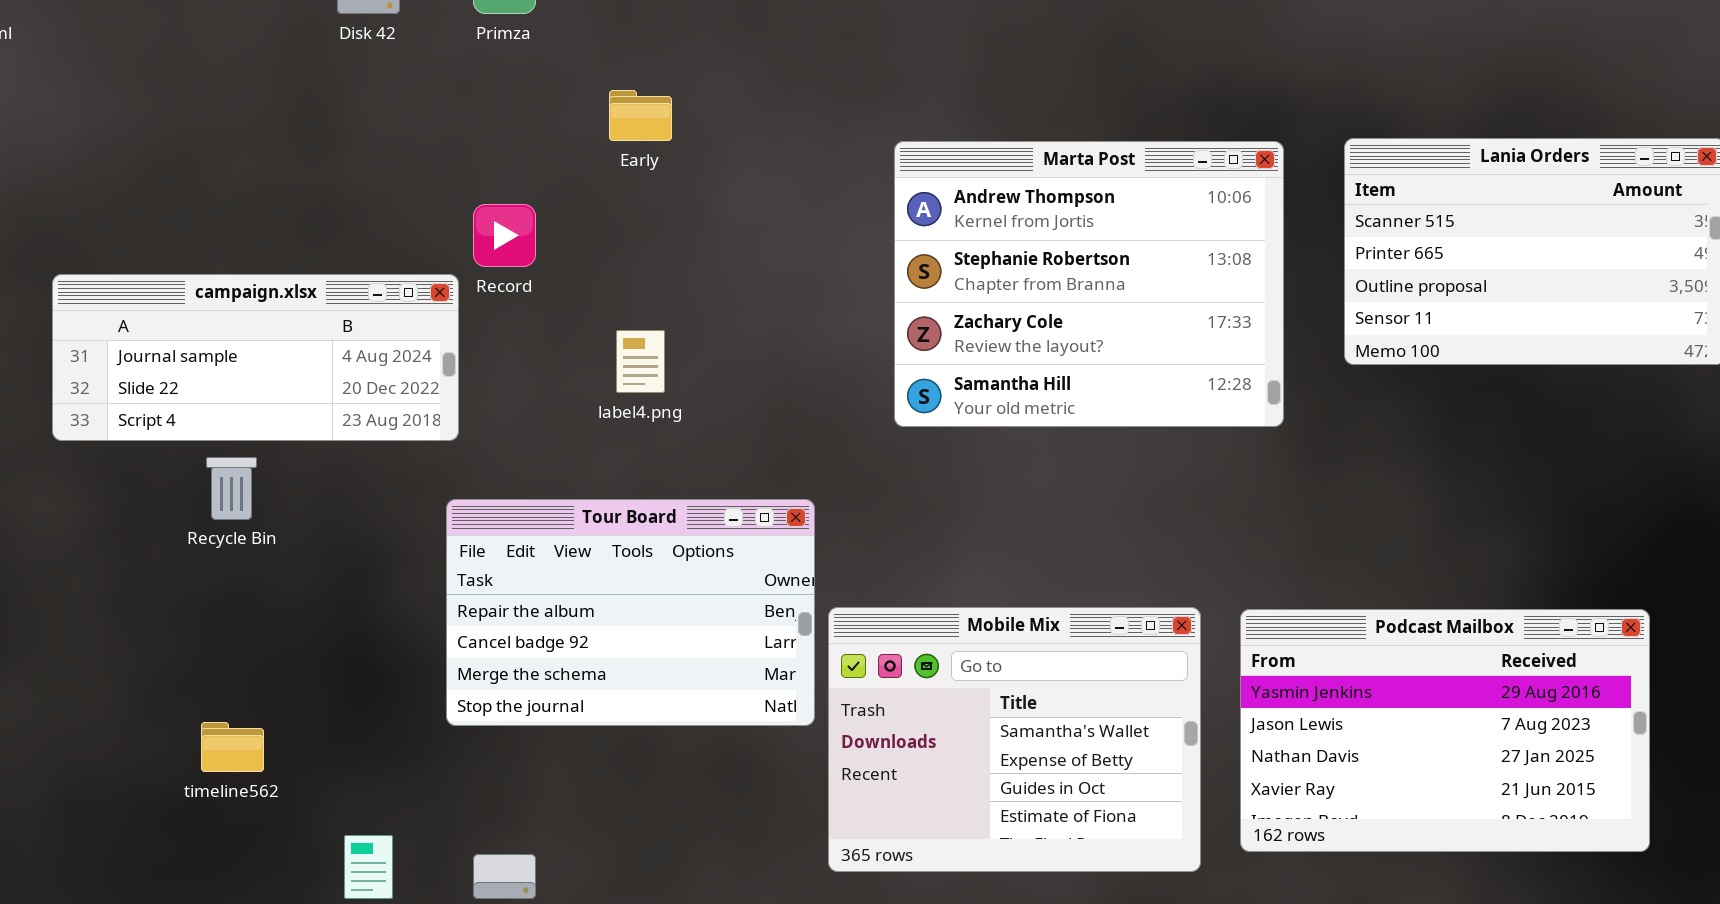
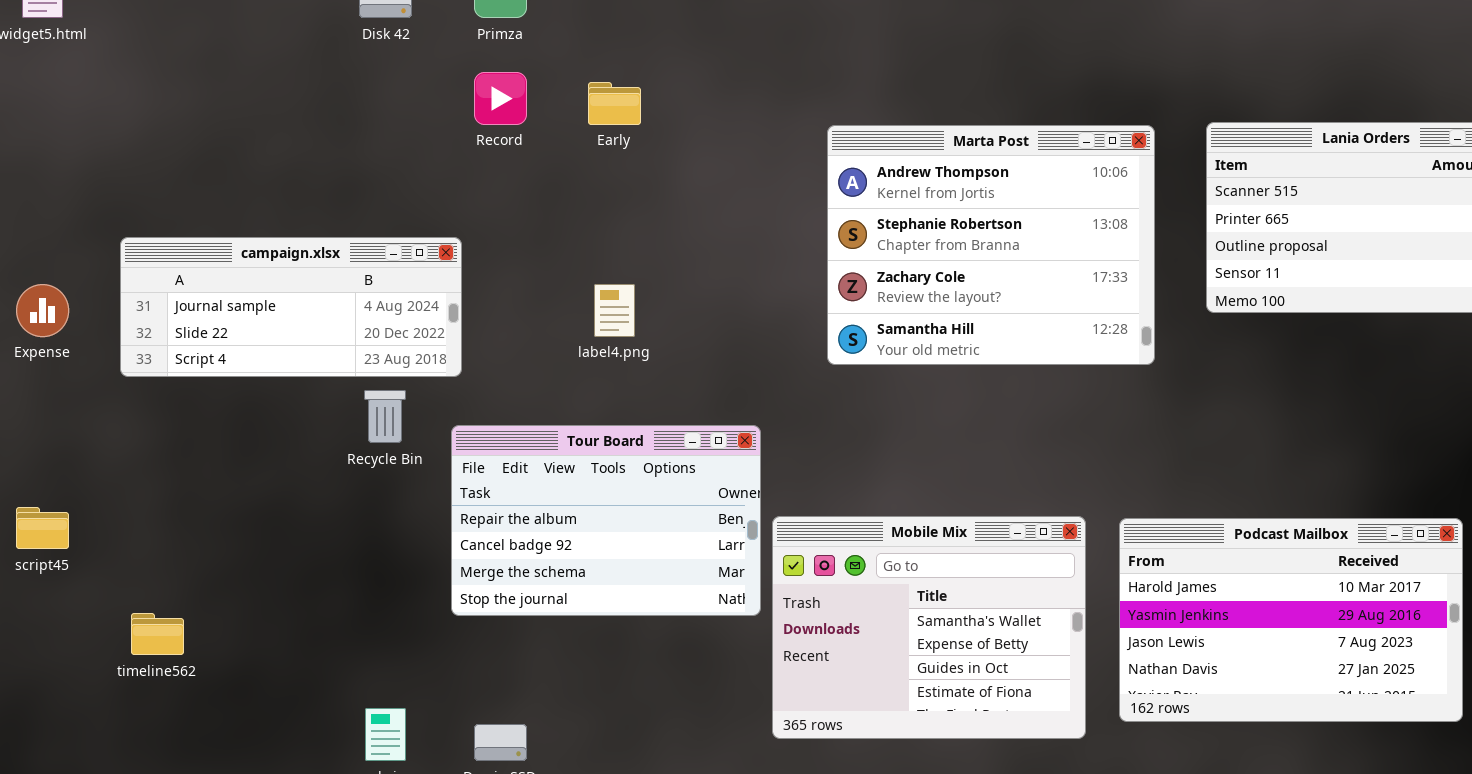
Record: [473,204,536,267] -> [474,72,527,125], moved
Recycle Bin: [206,457,257,520] -> [364,390,406,443], moved
Podcast Mailbox: [1240,609,1650,852] -> [1119,518,1463,722], scrolled up 1 row
timeline562: [201,722,264,772] -> [131,613,184,655], moved

